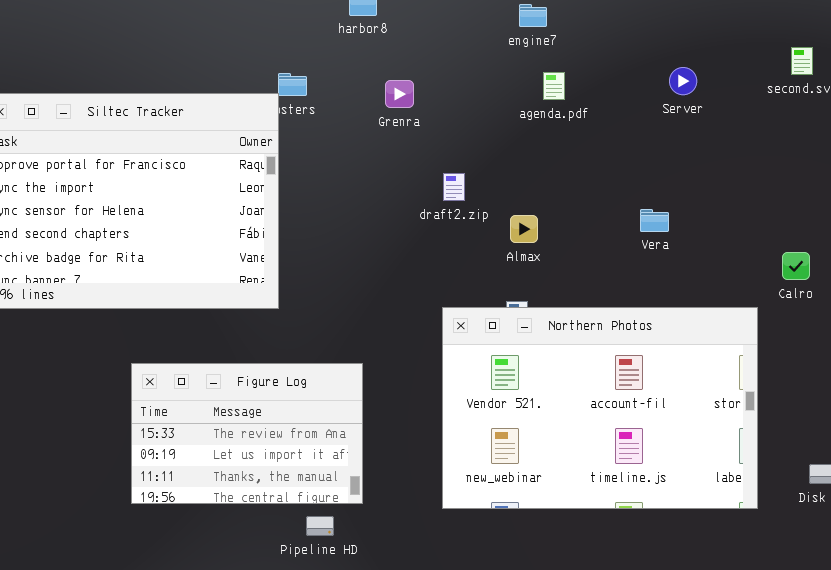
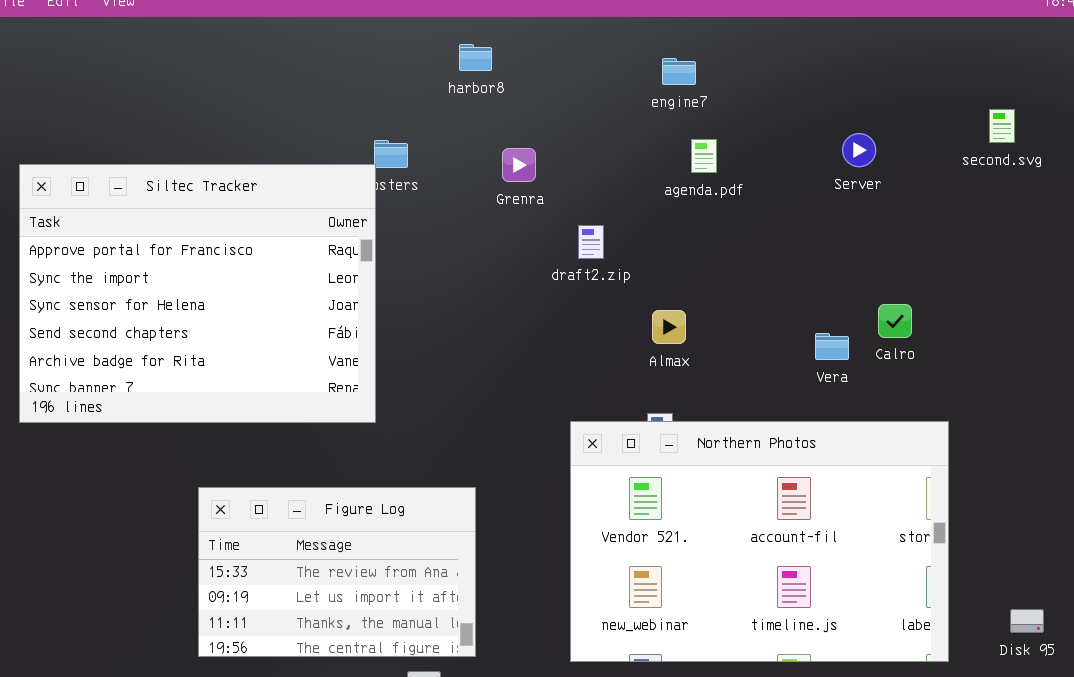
draft2.zip: [443,173,465,201] -> [578,225,604,259], moved
Vera: [640,209,669,232] -> [815,333,849,360], moved
Calro: [782,252,810,280] -> [878,304,912,338], moved

